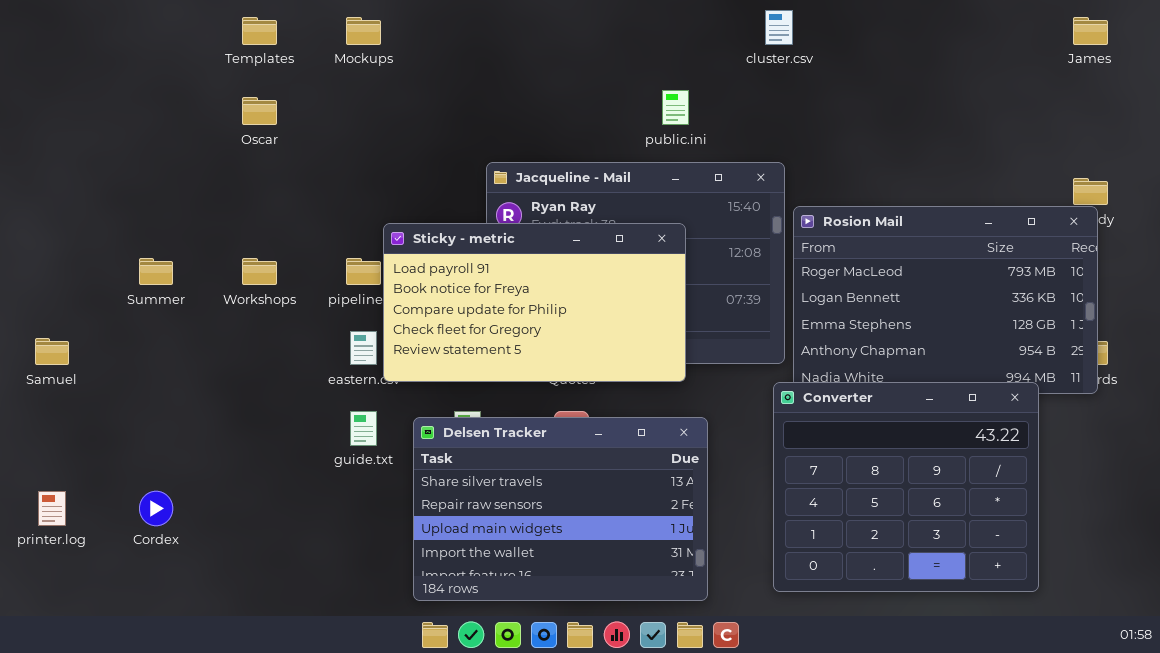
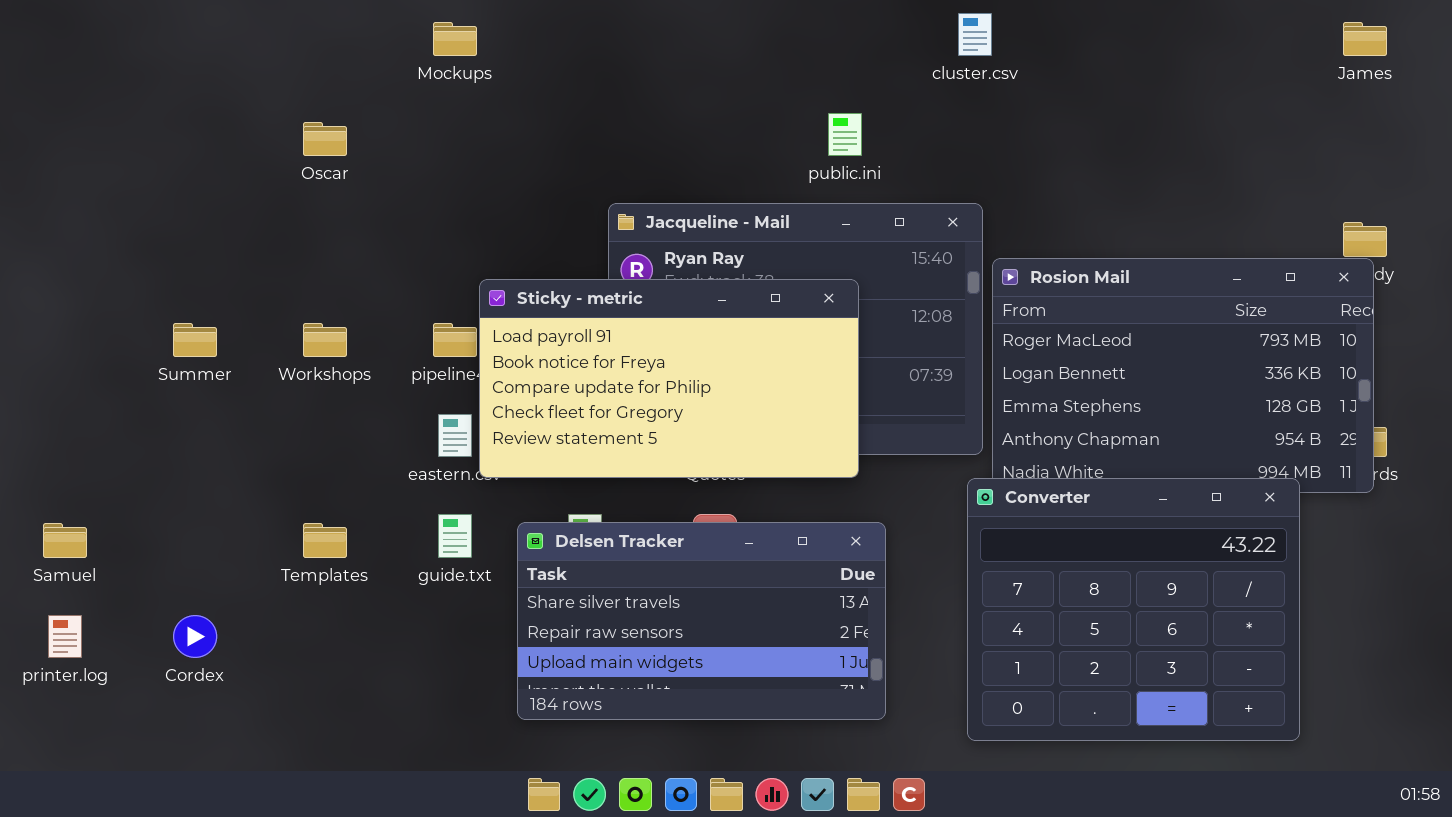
Templates: [242,17,277,45] -> [303,523,347,558], moved
Samuel: [35,338,69,365] -> [43,523,87,558], moved
Delsen Tracker: [413,417,708,601] -> [517,522,886,720], resized

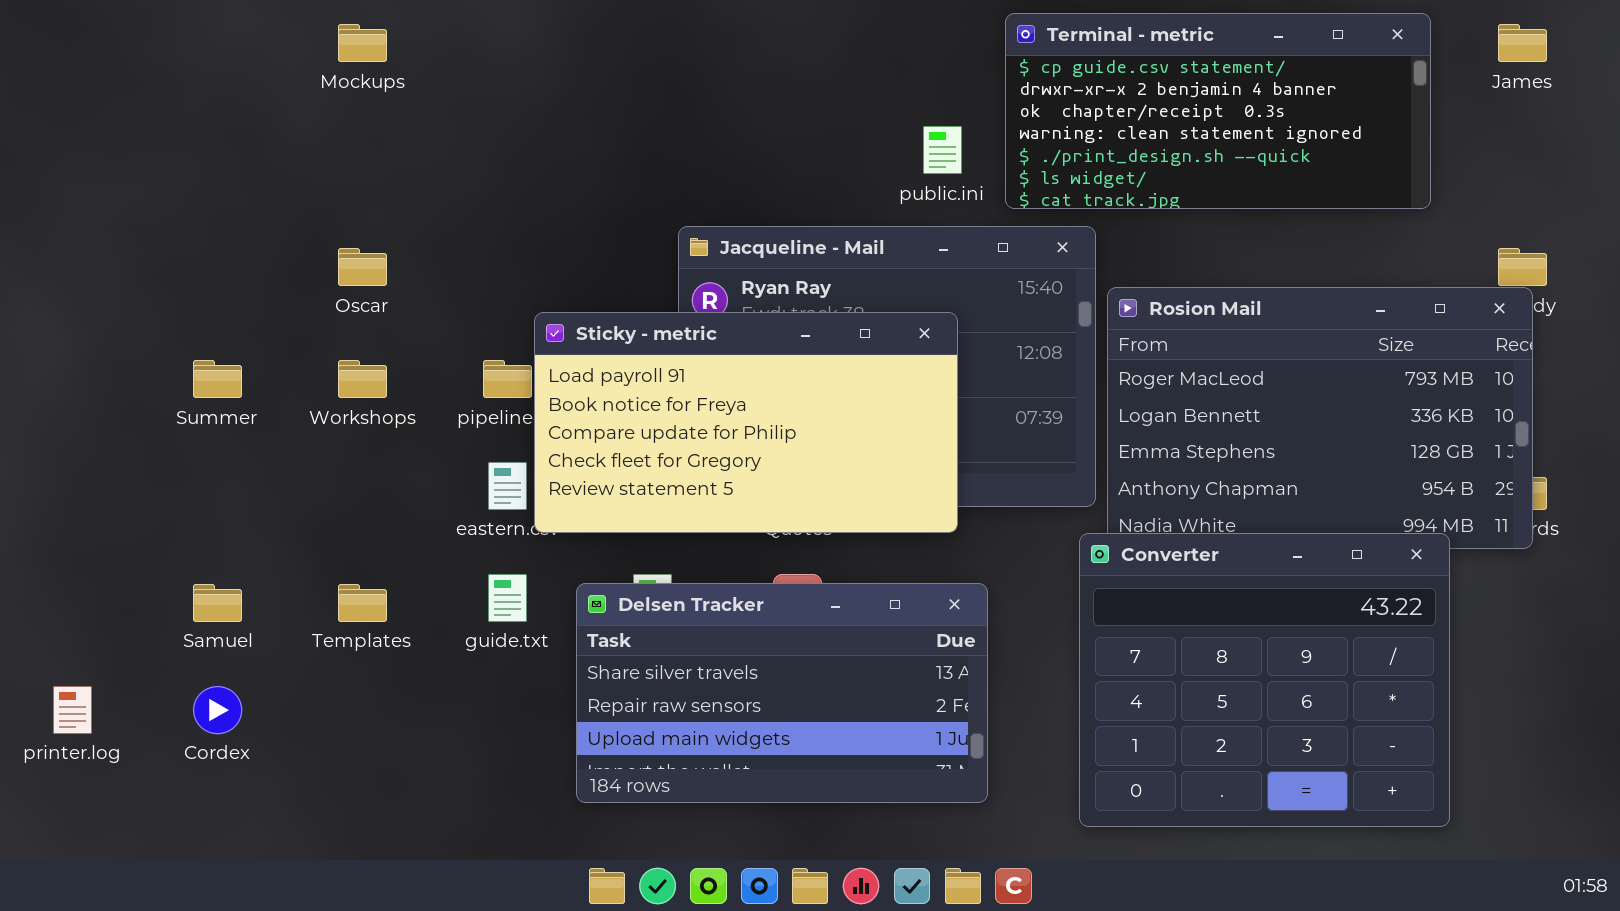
Terminal - metric: none -> [1005,13,1431,209], opened
Mockups: [433,22,477,56] -> [338,24,387,62], moved
Oscar: [303,122,347,156] -> [338,248,387,286], moved
Samuel: [43,523,87,558] -> [193,584,242,622], moved

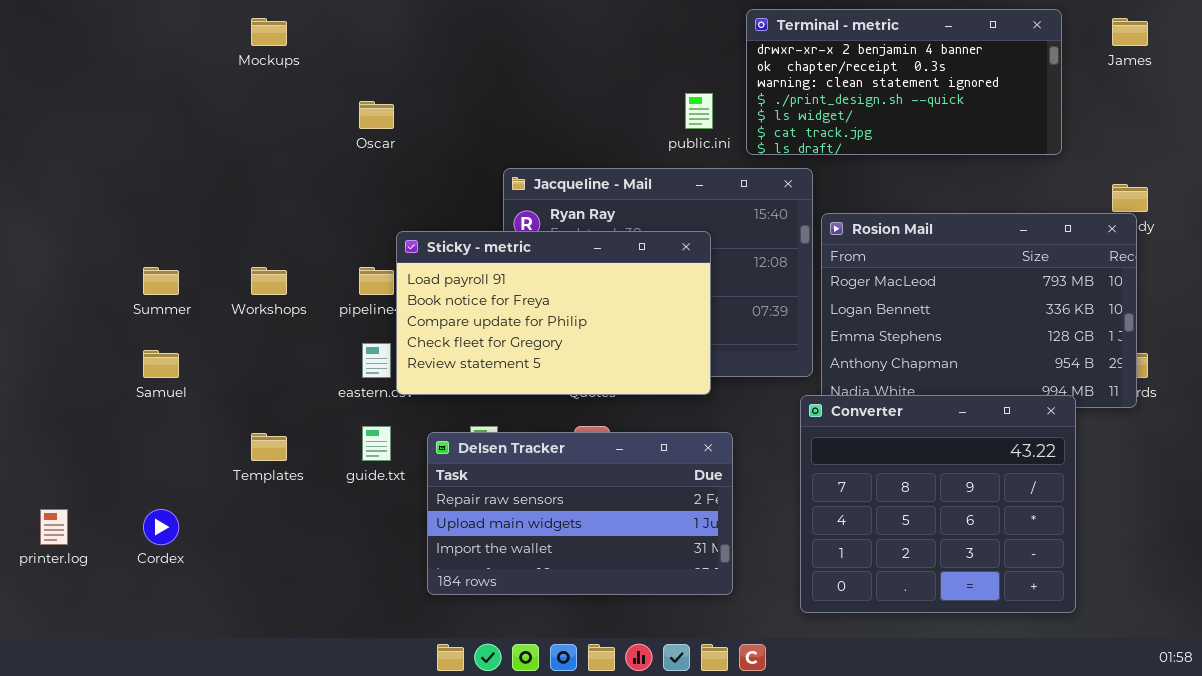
Terminal - metric: [1005,13,1431,209] -> [746,9,1062,155], scrolled down 1 row
Oscar: [338,248,387,286] -> [359,101,394,129], moved
Delsen Tracker: [576,583,988,803] -> [427,432,733,595], scrolled down 1 row
Samuel: [193,584,242,622] -> [143,350,179,378], moved

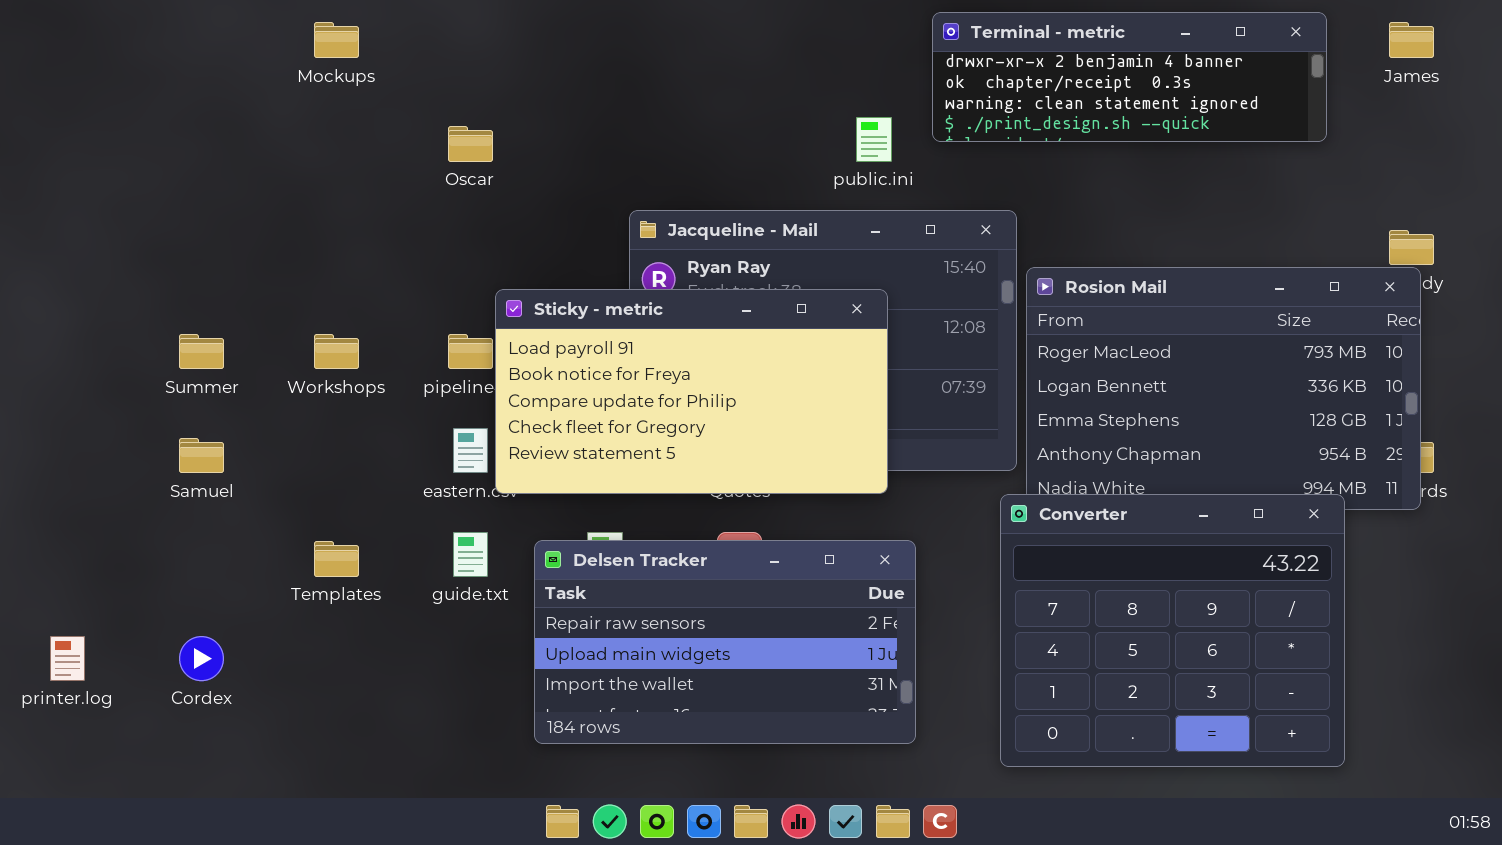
Terminal - metric: [746,9,1062,155] -> [932,12,1327,142], resized

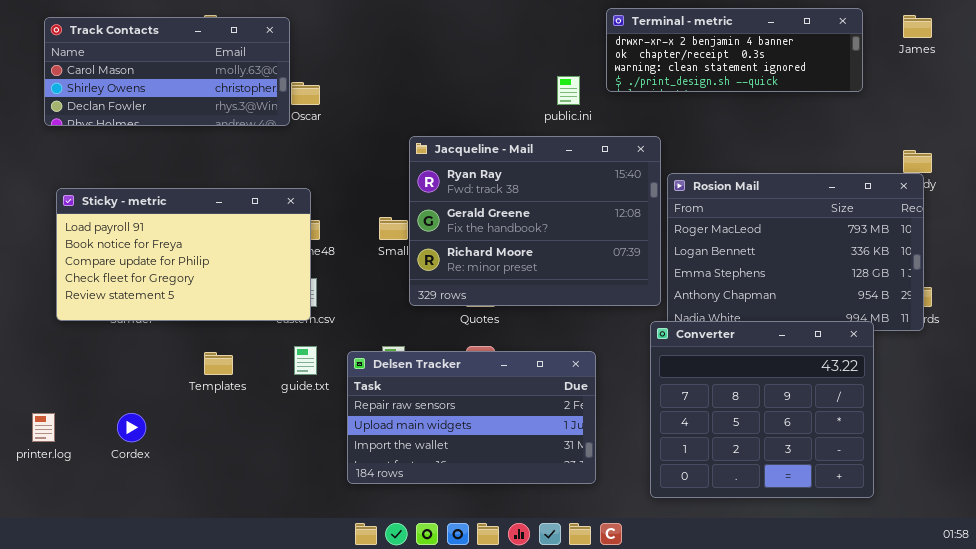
Track Contacts: none -> [44,17,290,126], opened
Sticky - metric: [495,289,888,494] -> [56,188,311,321], moved

